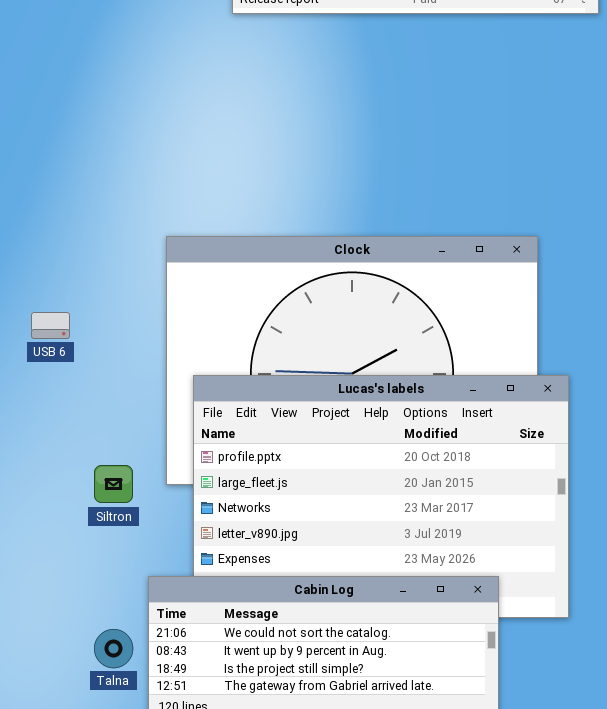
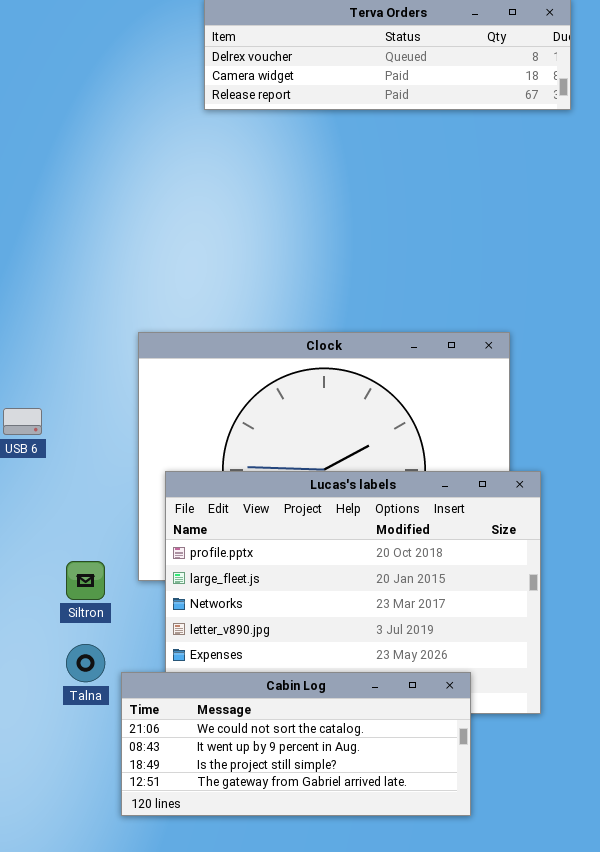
Talna: [94,629,133,668] -> [66,644,105,682], moved

